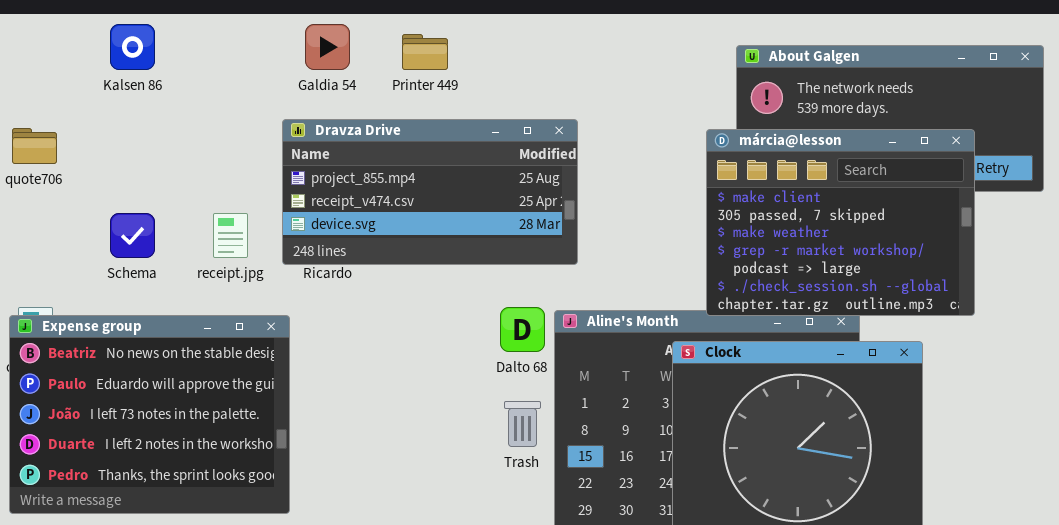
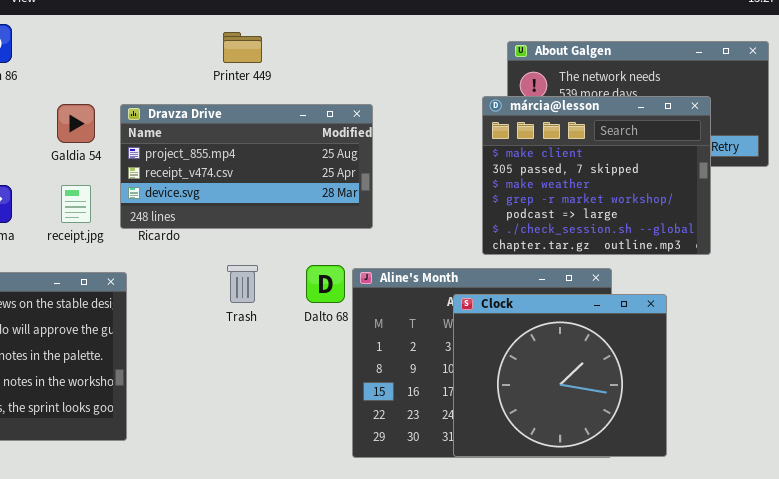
Galdia 54: [305,24,350,70] -> [57,104,95,143], moved
márcia@lesson: [706,129,975,316] -> [482,96,711,255], moved
Trash: [504,401,541,447] -> [227,265,258,303], moved

